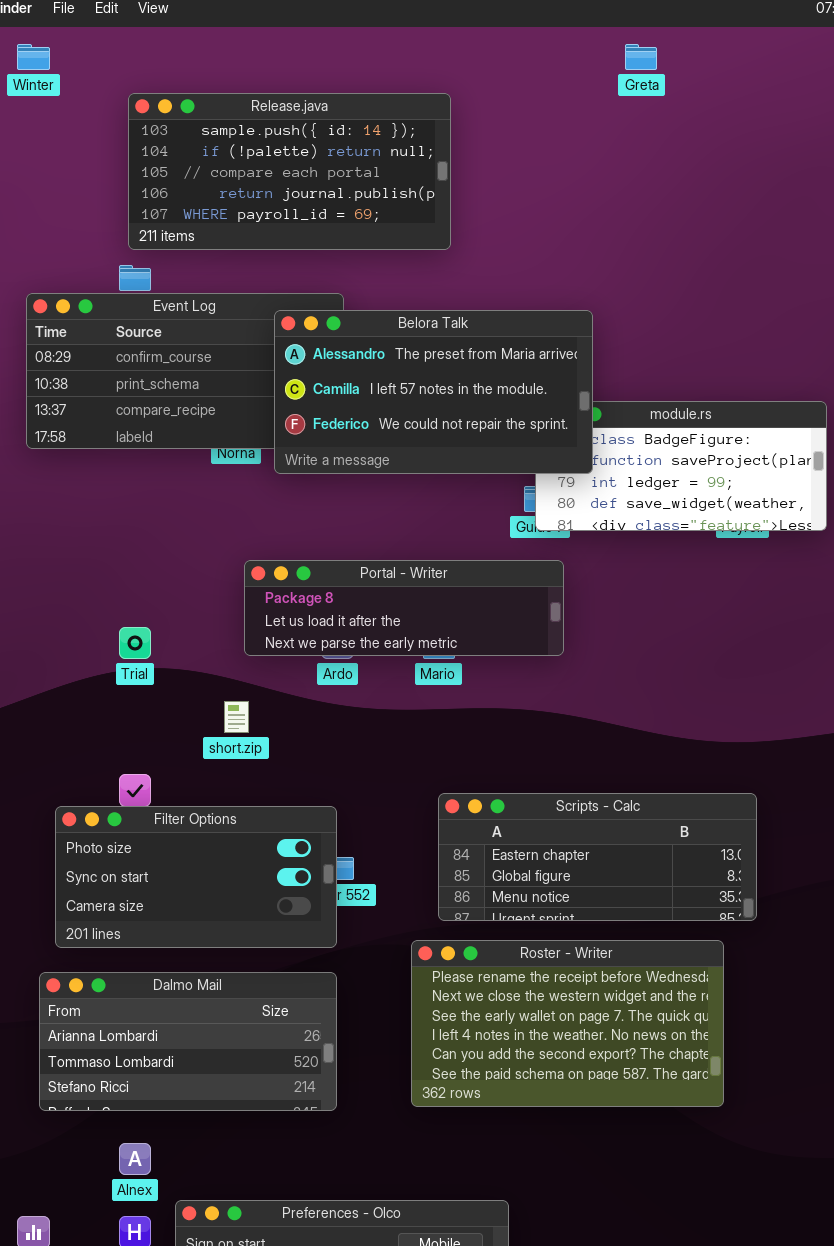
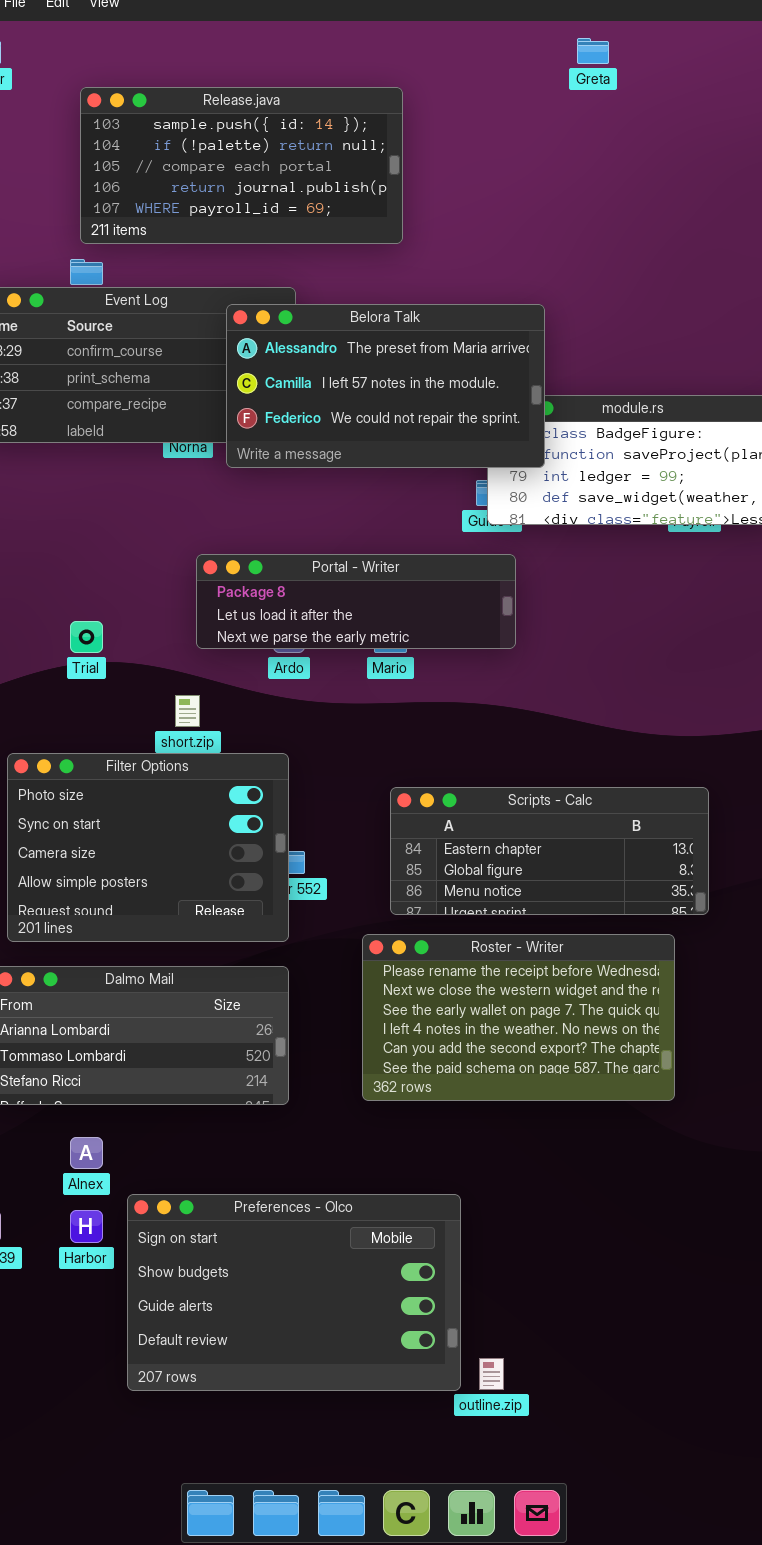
Filter Options: [55,806,337,948] -> [7,753,289,942], resized

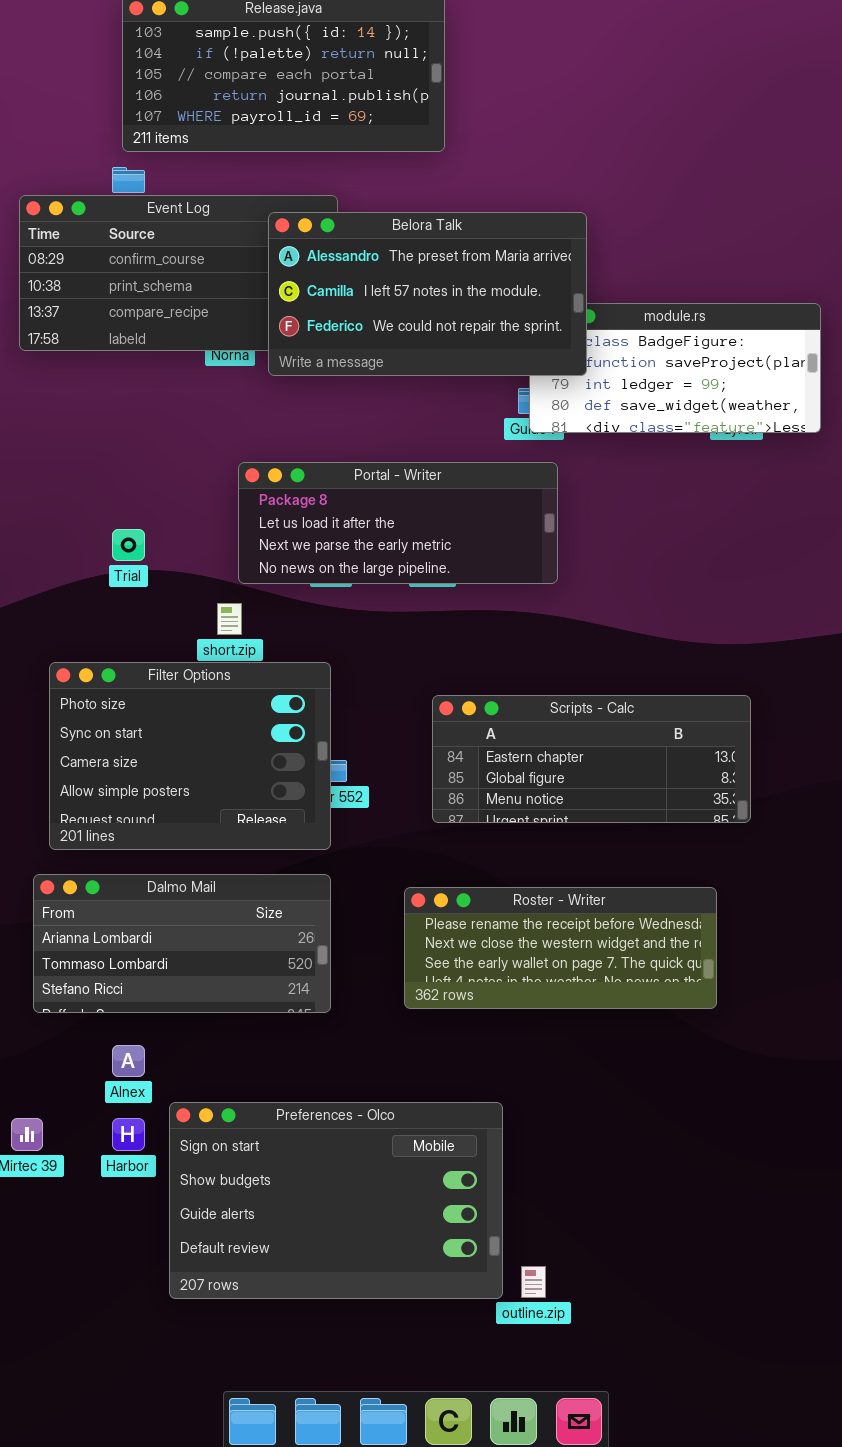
Portal - Writer: [196,554,516,649] -> [238,462,558,584], resized
Roster - Writer: [362,934,675,1101] -> [404,887,717,1009], resized

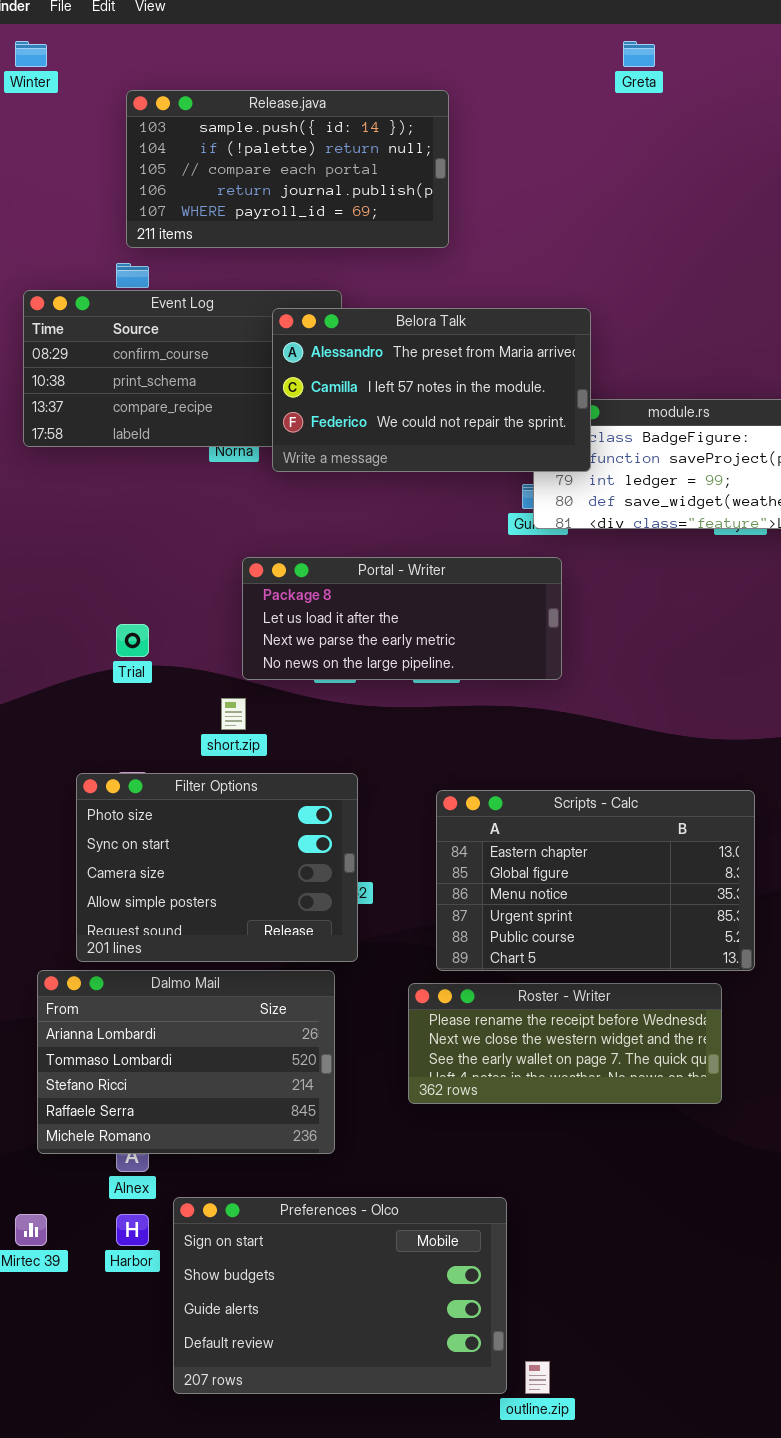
Filter Options: [49,662,331,850] -> [76,773,358,962], moved
Scripts - Calc: [432,695,751,823] -> [436,790,755,971], resized
Dalmo Mail: [33,874,331,1013] -> [37,970,335,1154], resized

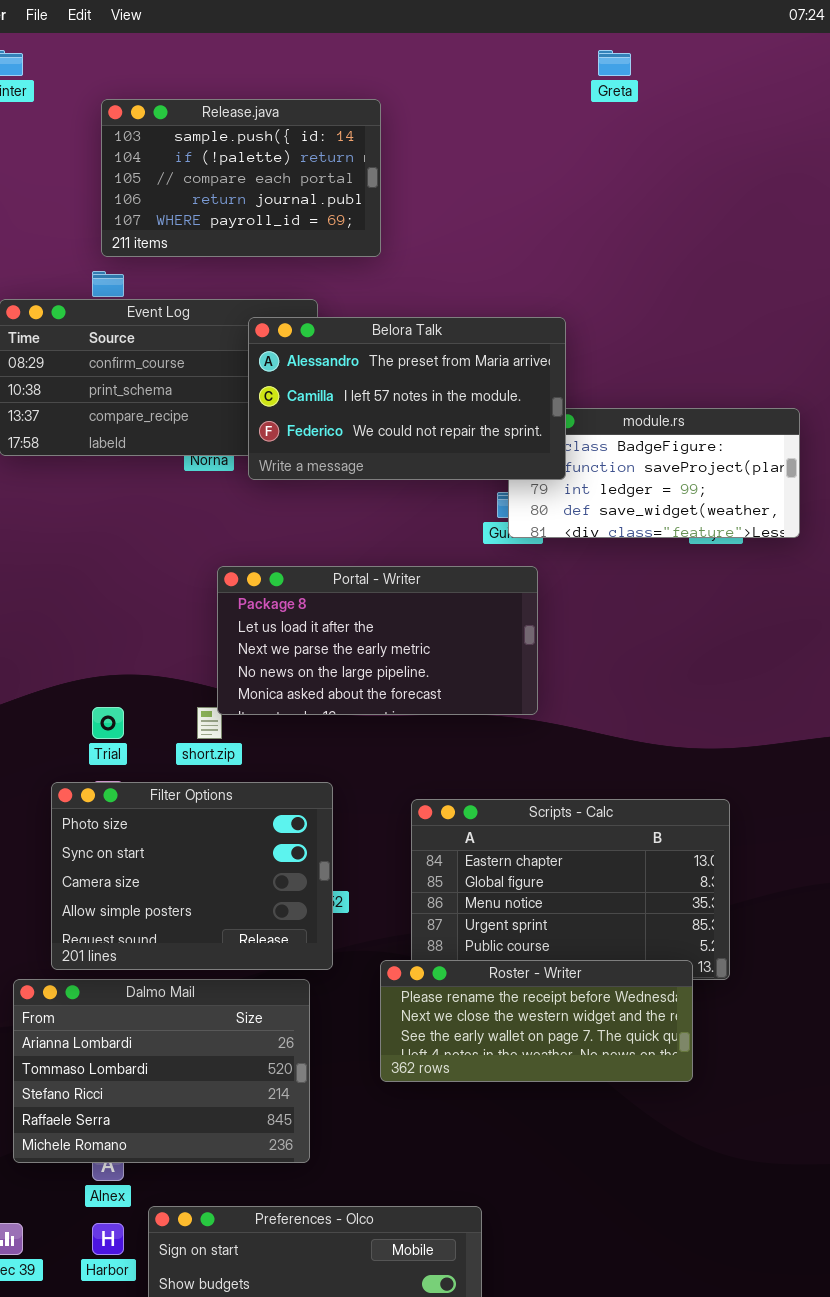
Release.java: [126,90,449,248] -> [101,99,381,257], resized
Portal - Writer: [242,557,562,680] -> [217,566,538,715], resized
Trial: [116,624,149,657] -> [92,707,124,739], moved
Roster - Writer: [408,983,722,1104] -> [380,960,693,1082], moved

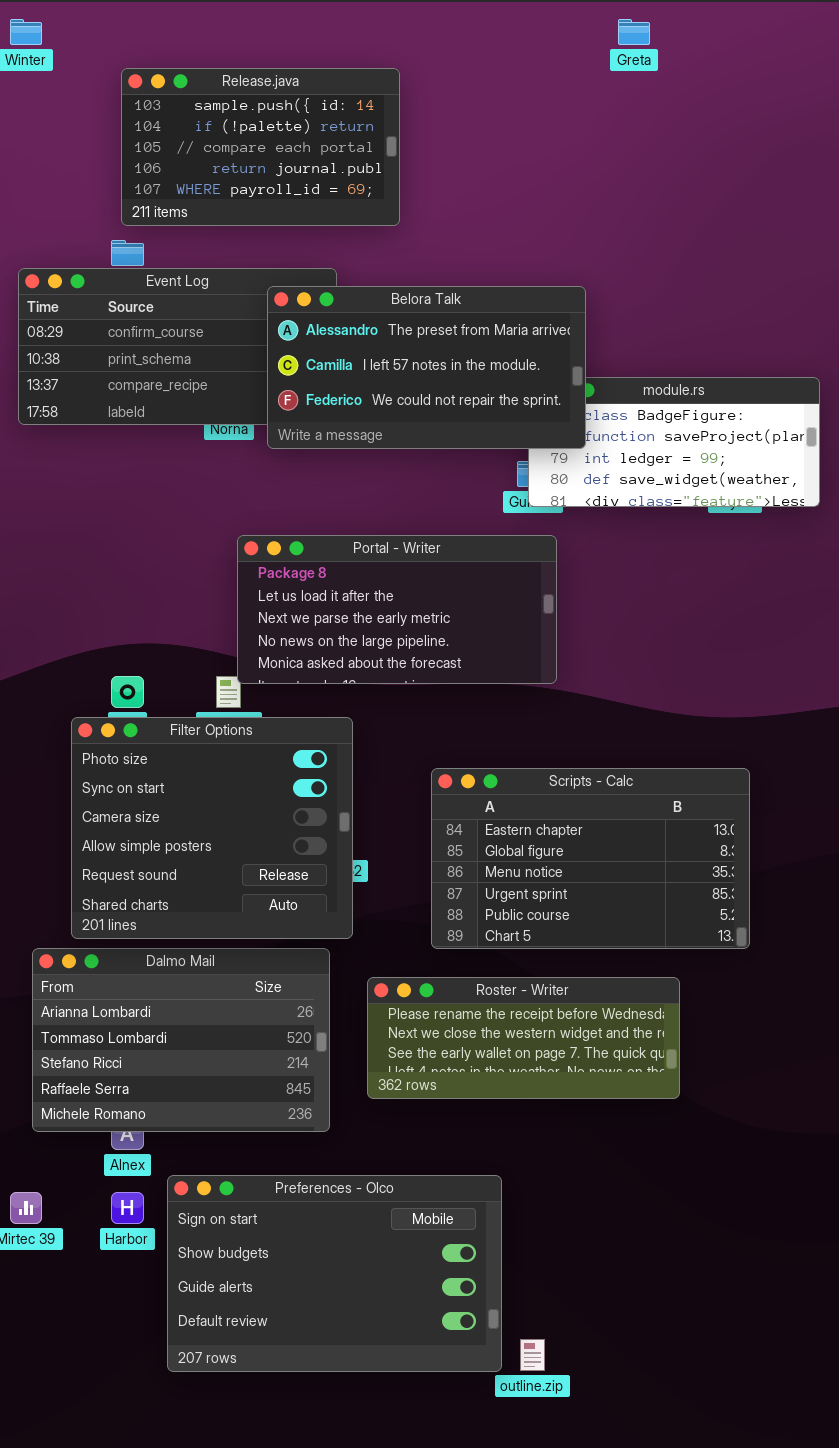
Filter Options: [51,782,333,970] -> [71,717,353,939], resized
Roster - Writer: [380,960,693,1082] -> [367,977,680,1099], moved

